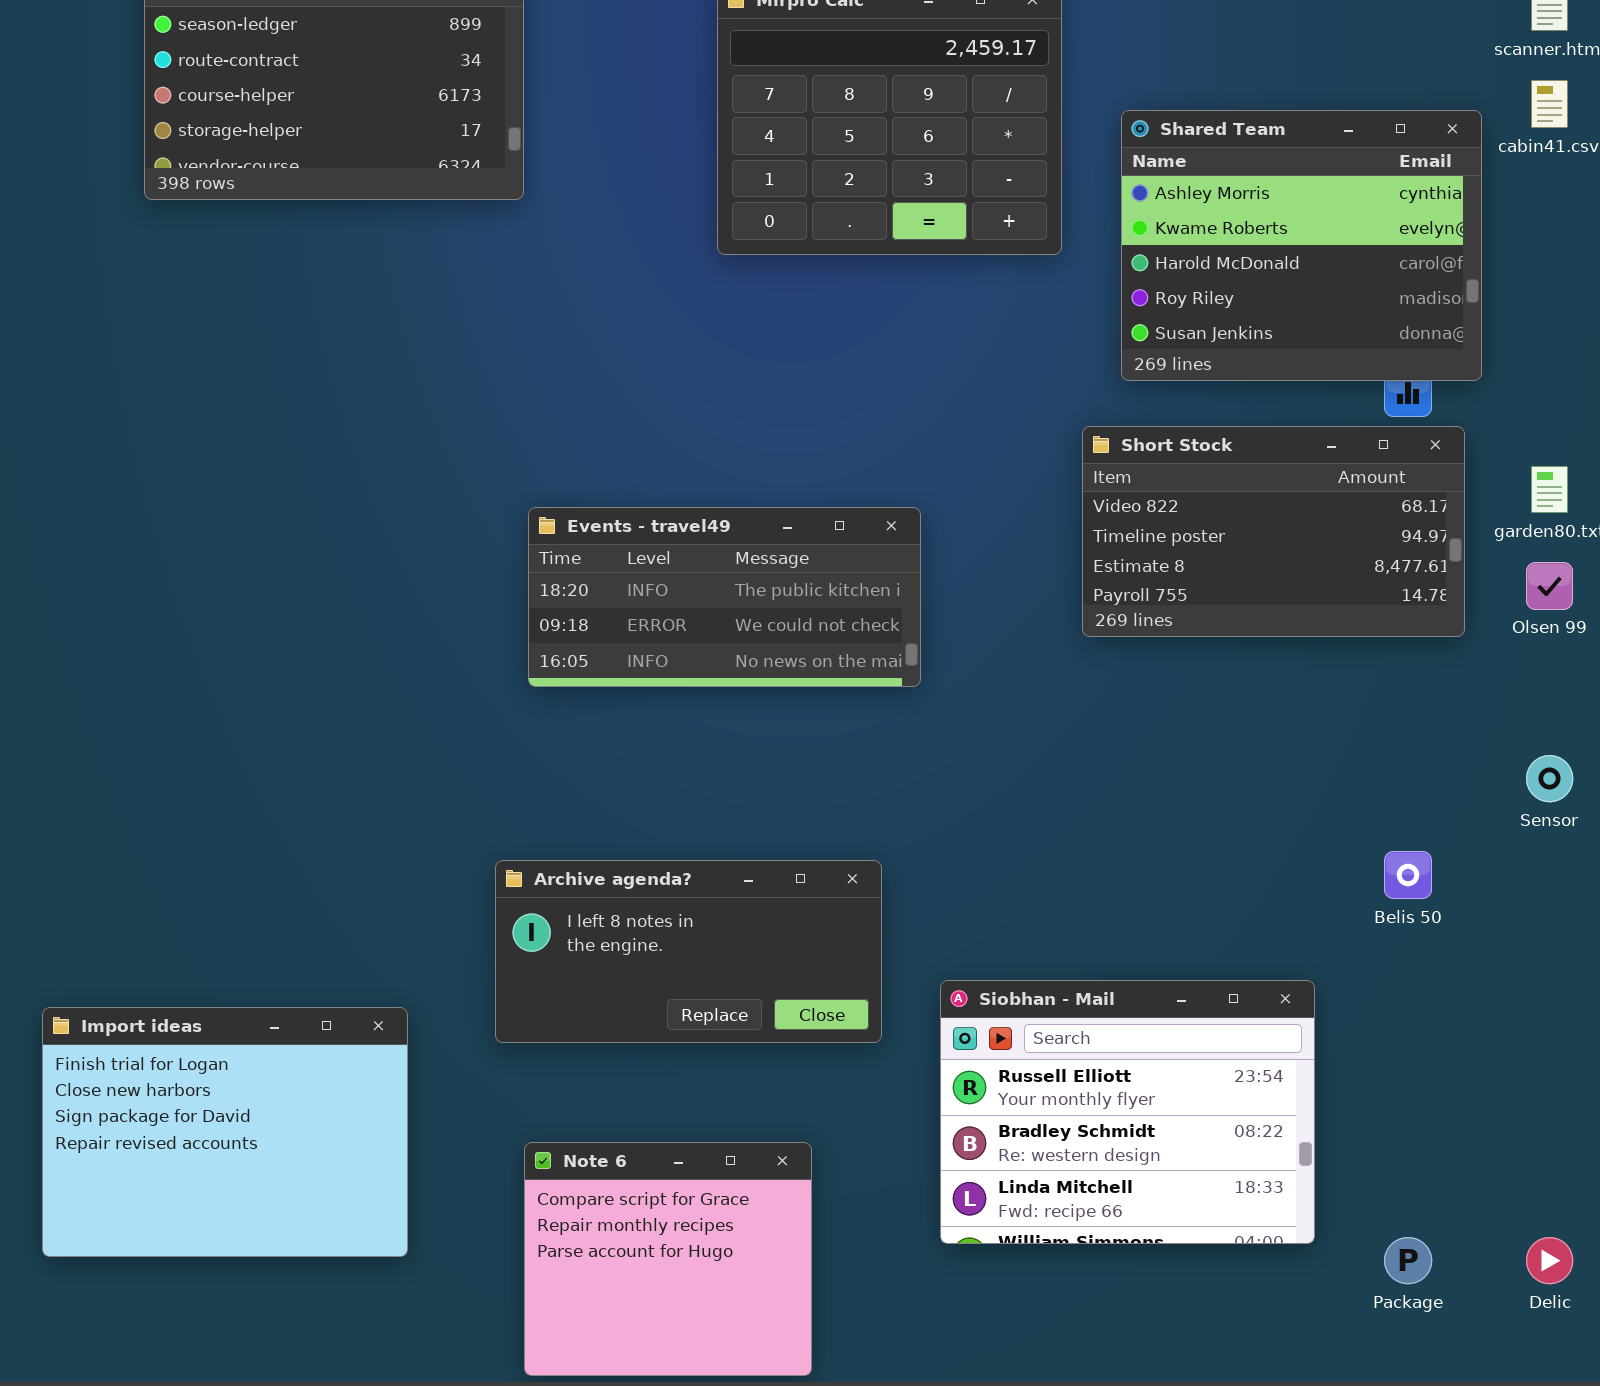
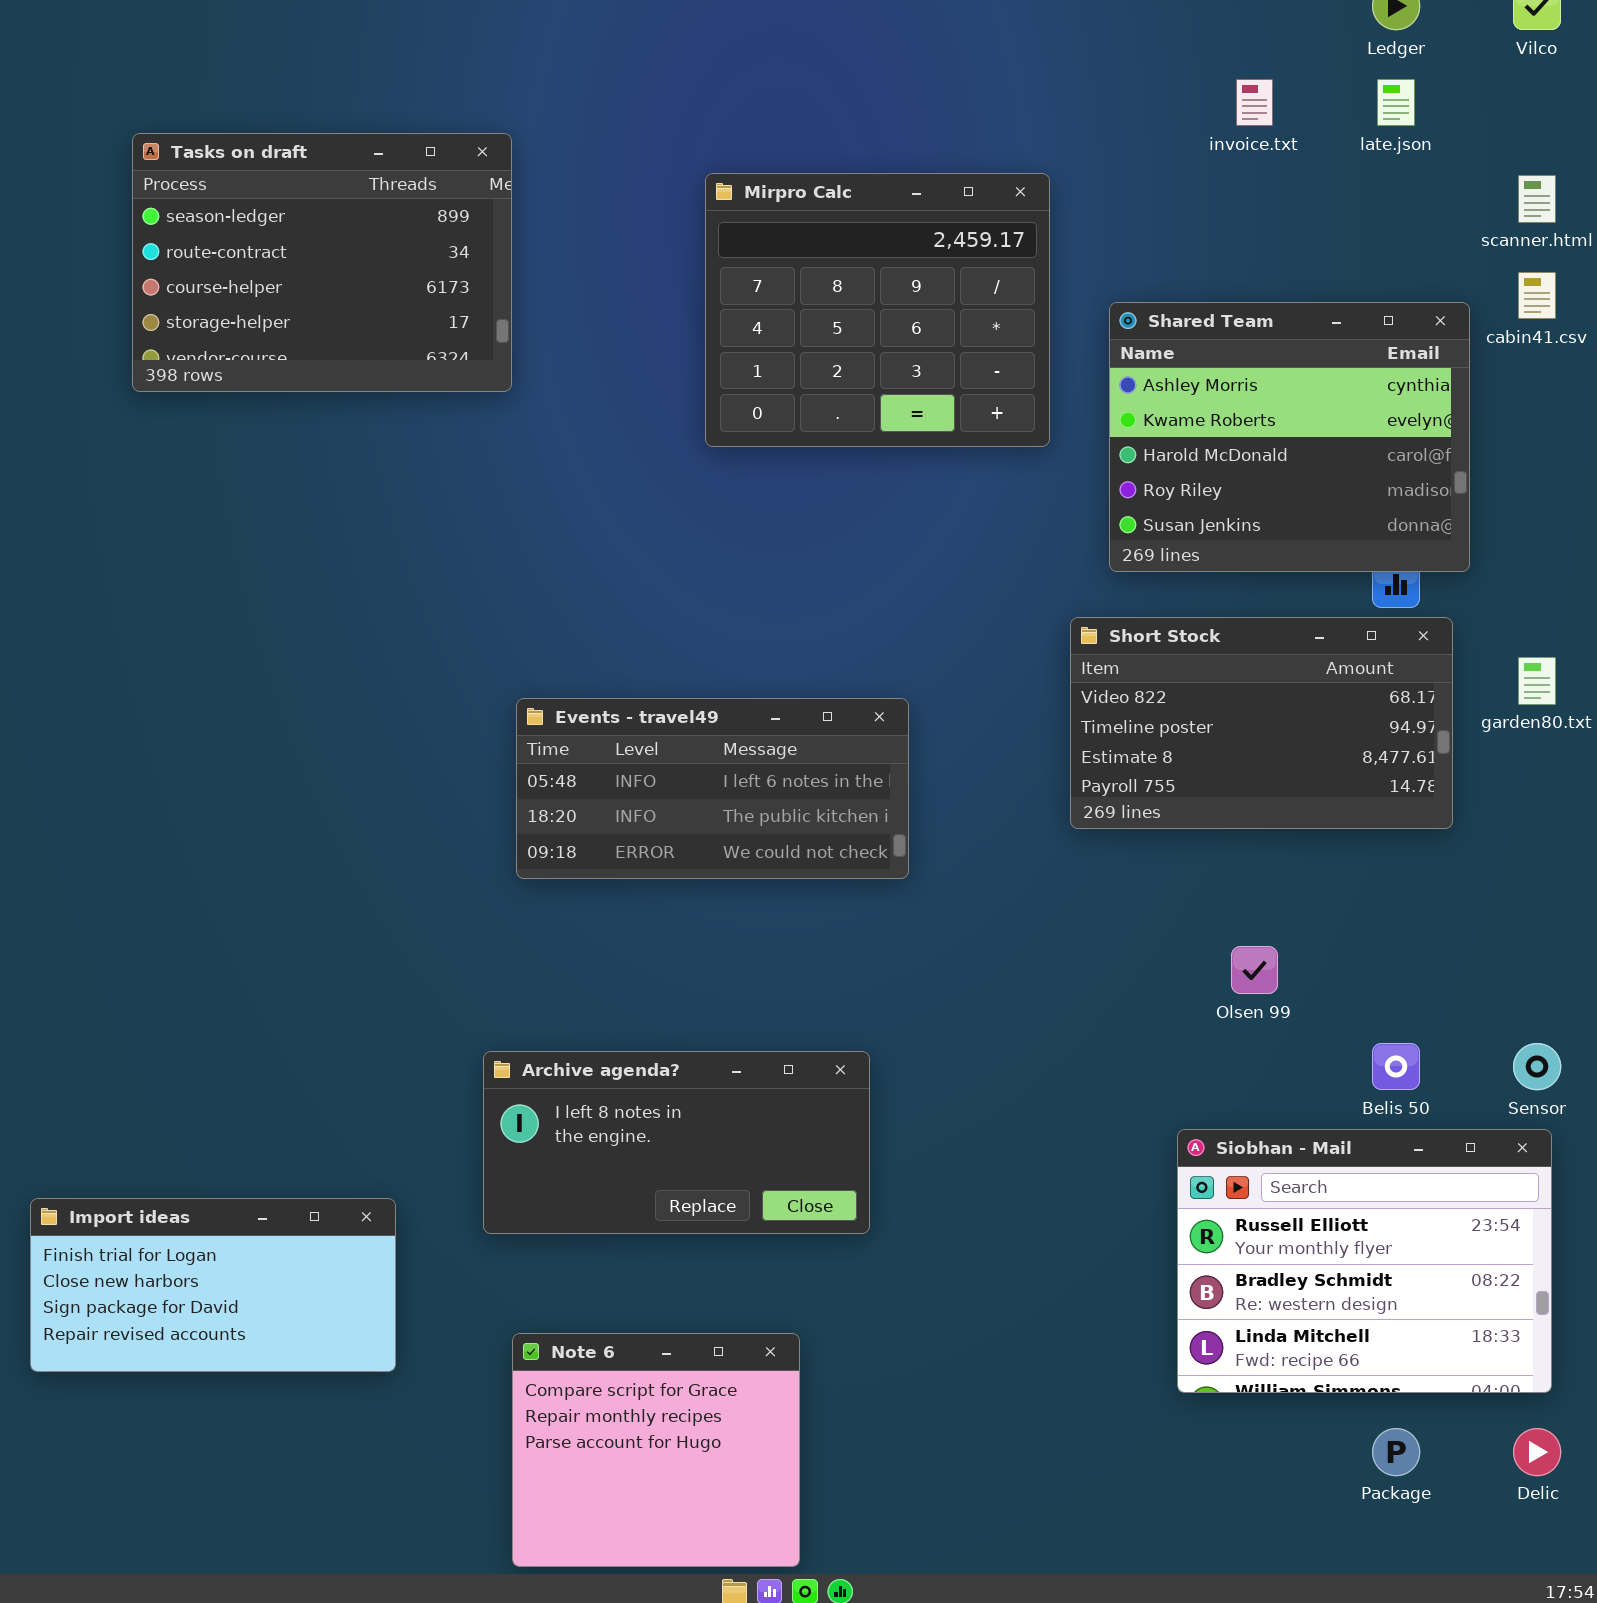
Events - travel49: [528,507,921,687] -> [516,698,909,879], scrolled up 1 row
Olsen 99: [1526,562,1573,610] -> [1231,946,1278,994], moved
Sensor: [1526,755,1573,802] -> [1513,1043,1561,1090], moved
Siobhan - Mail: [940,980,1315,1244] -> [1177,1129,1552,1393], moved
Import ideas: [42,1007,408,1257] -> [30,1198,396,1372], resized

